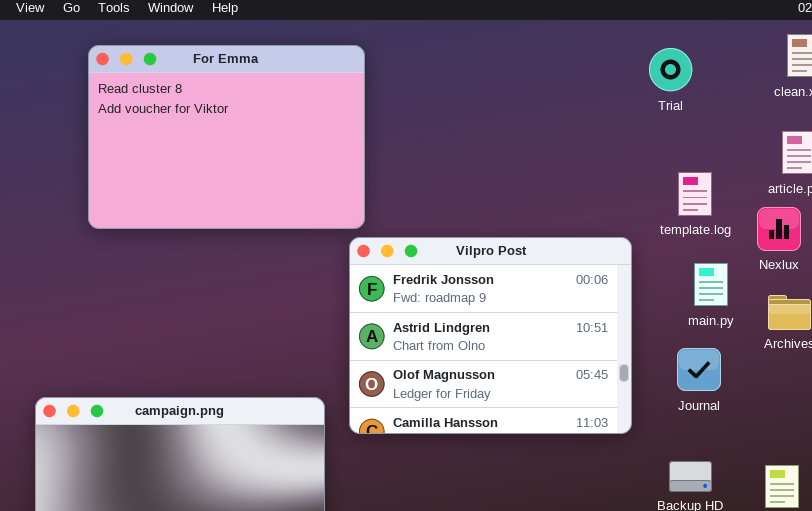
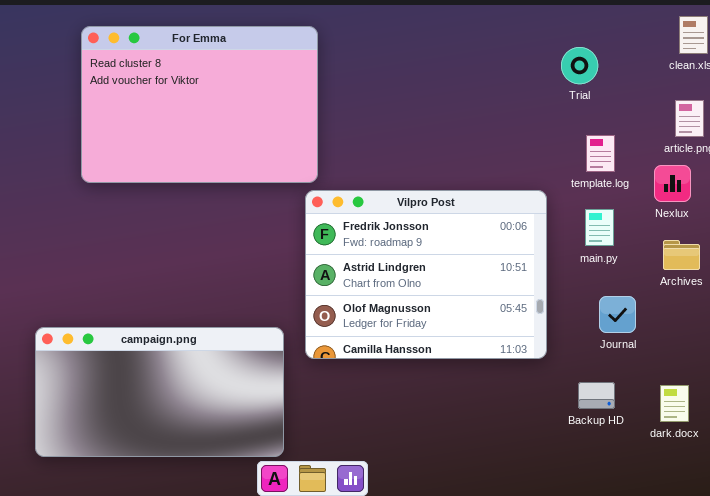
Trial: [649,48,692,91] -> [561,47,598,84], moved
main.py: [694,263,728,306] -> [585,209,614,246], moved
Journal: [677,348,721,391] -> [599,296,636,333], moved

